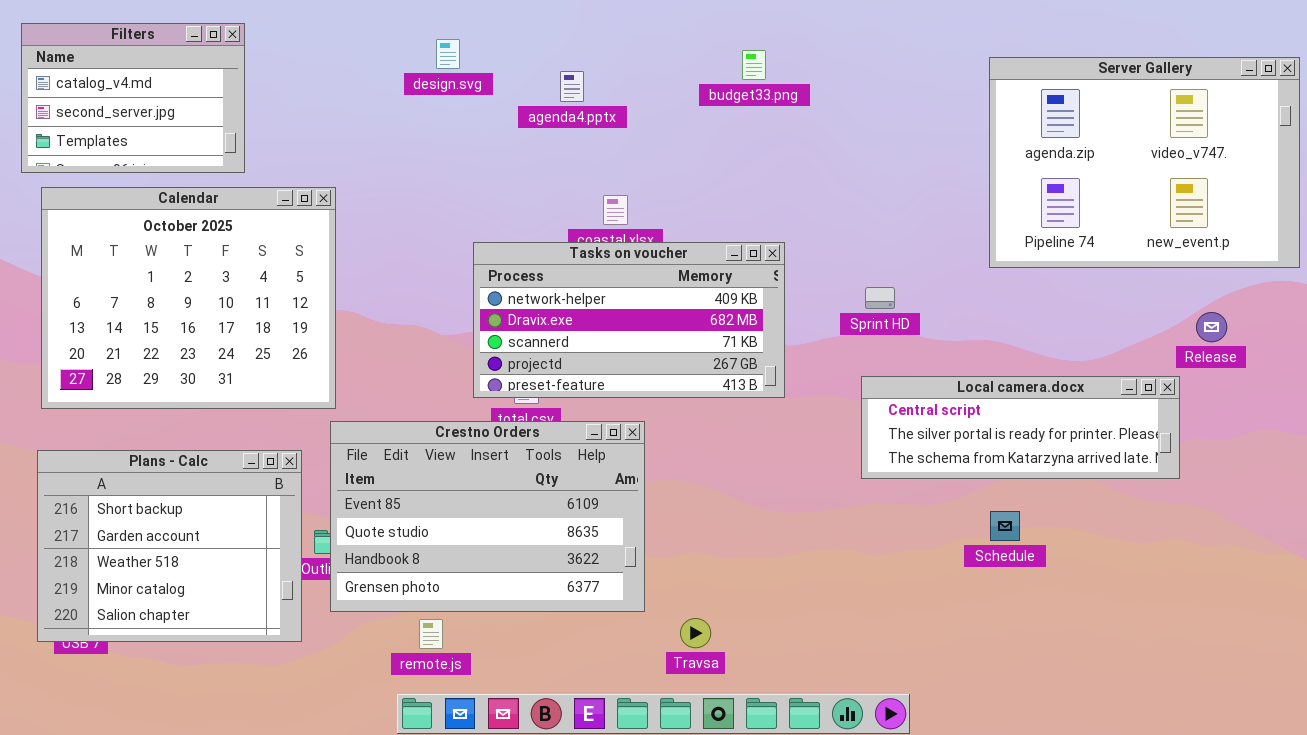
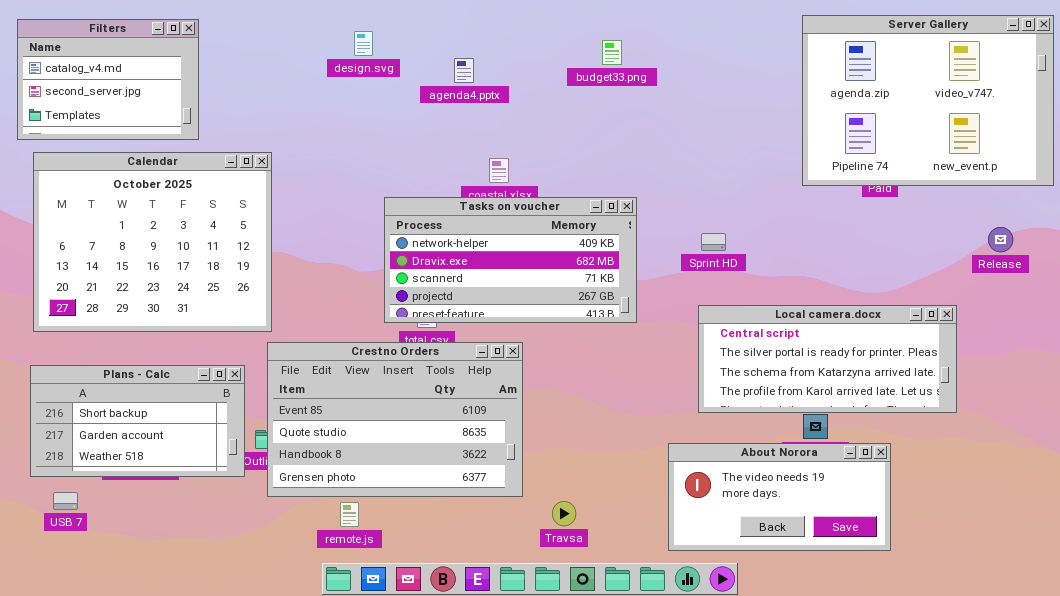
Server Gallery: [989,57,1300,268] -> [802,15,1054,186], moved
Release: [1196,312,1227,342] -> [988,227,1013,252], moved
Local camera.docx: [861,376,1180,479] -> [698,305,957,413], resized
Plans - Calc: [37,450,302,642] -> [30,365,245,477], resized
About Norora: none -> [668,443,891,551], opened

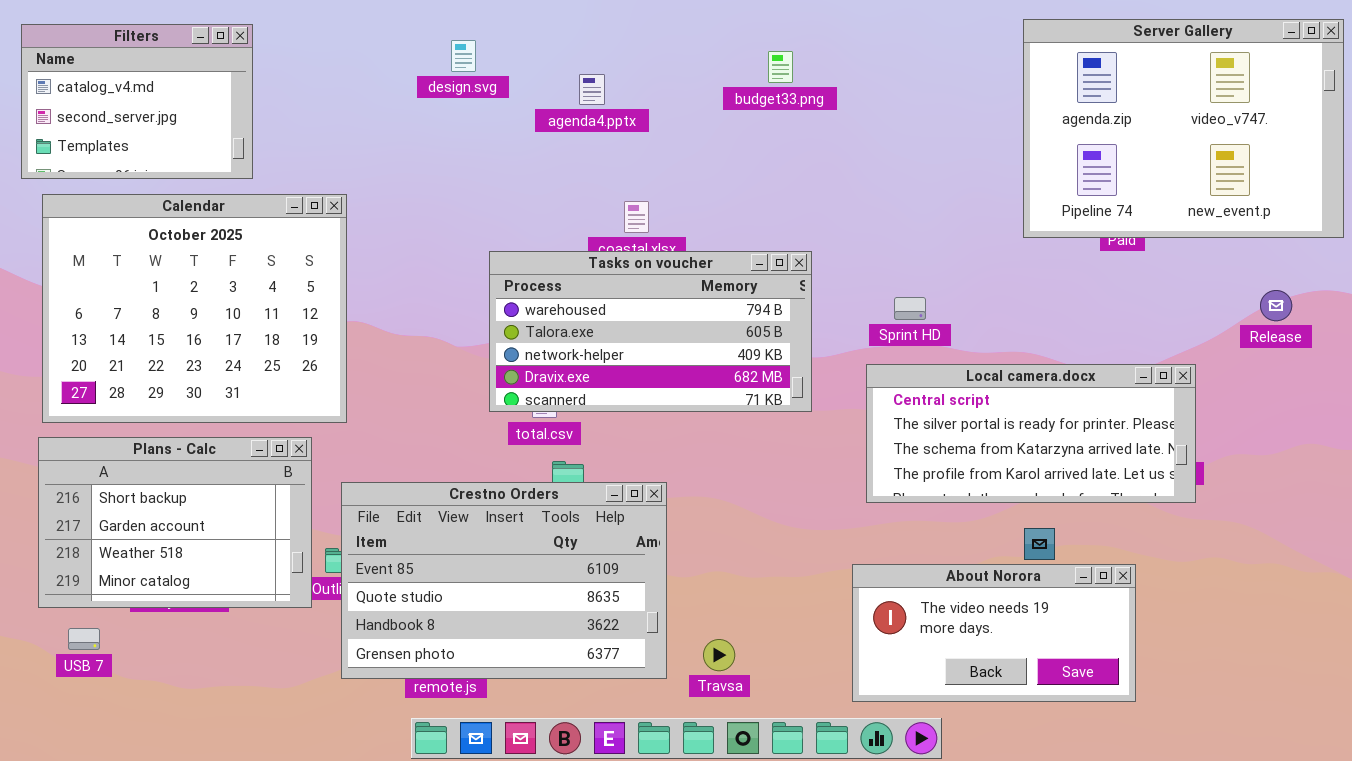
Tasks on voucher: [384,197,637,323] -> [489,251,812,412], scrolled up 2 rows
Local camera.docx: [698,305,957,413] -> [866,364,1196,503], moved
Crestno Orders: [267,342,523,497] -> [341,482,667,679], moved
Plans - Calc: [30,365,245,477] -> [38,437,312,608], resized

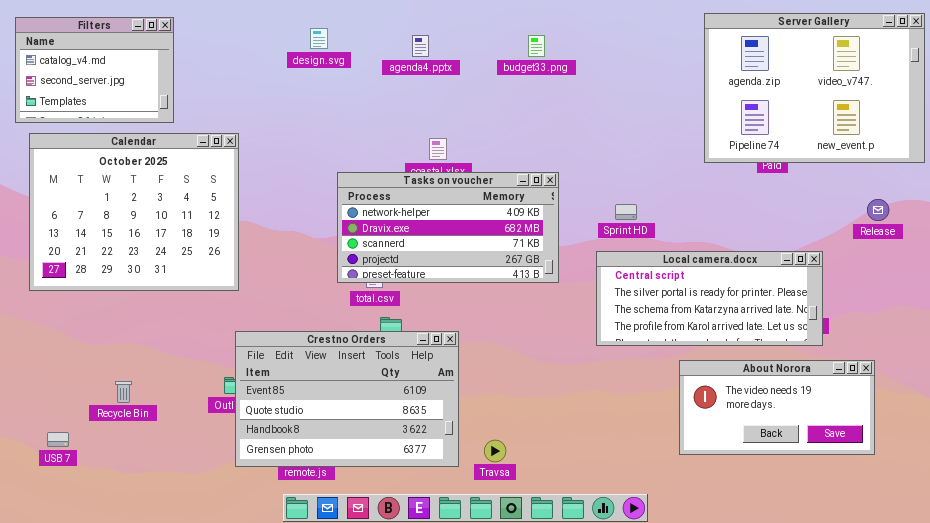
agenda4.pptx: [579,74,605,105] -> [412,35,429,57], moved
Tasks on voucher: [489,251,812,412] -> [337,172,559,283], scrolled down 2 rows
Plans - Calc: [38,437,312,608] -> none, closed
About Norora: [852,564,1136,702] -> [679,360,875,455], moved

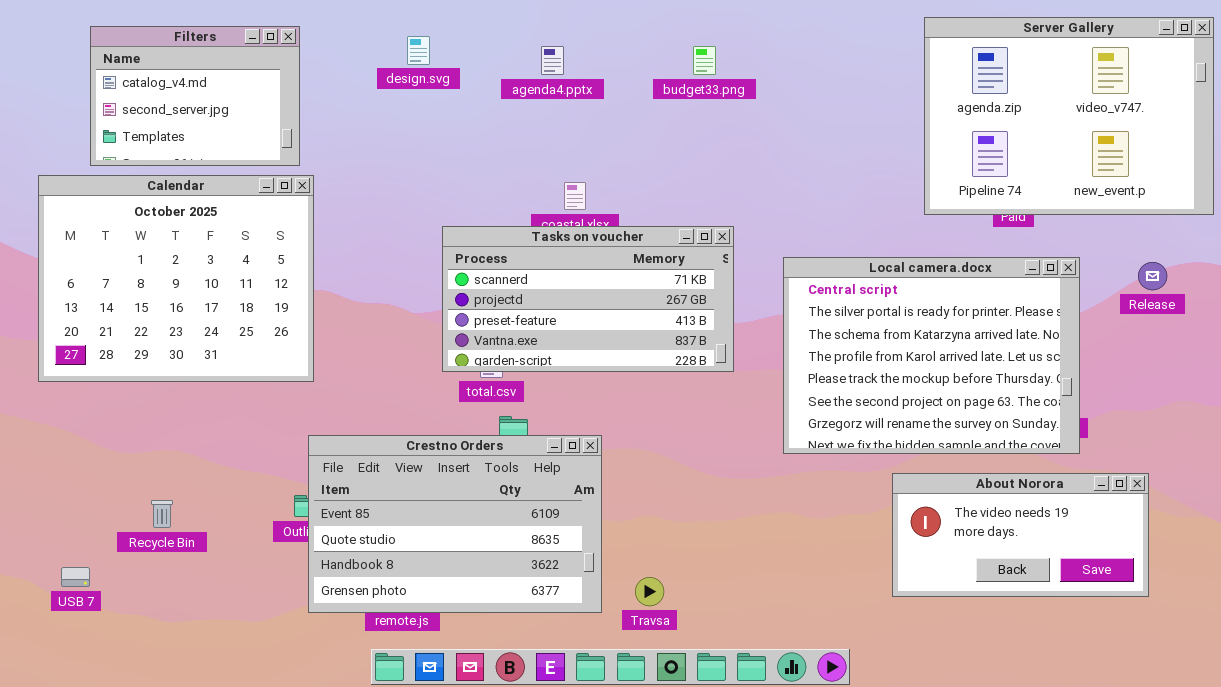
Filters: [15,17,174,123] -> [90,26,300,166], moved
Tasks on voucher: [337,172,559,283] -> [442,226,734,372], scrolled down 2 rows
Local camera.docx: [596,251,823,346] -> [783,257,1080,454], resized

